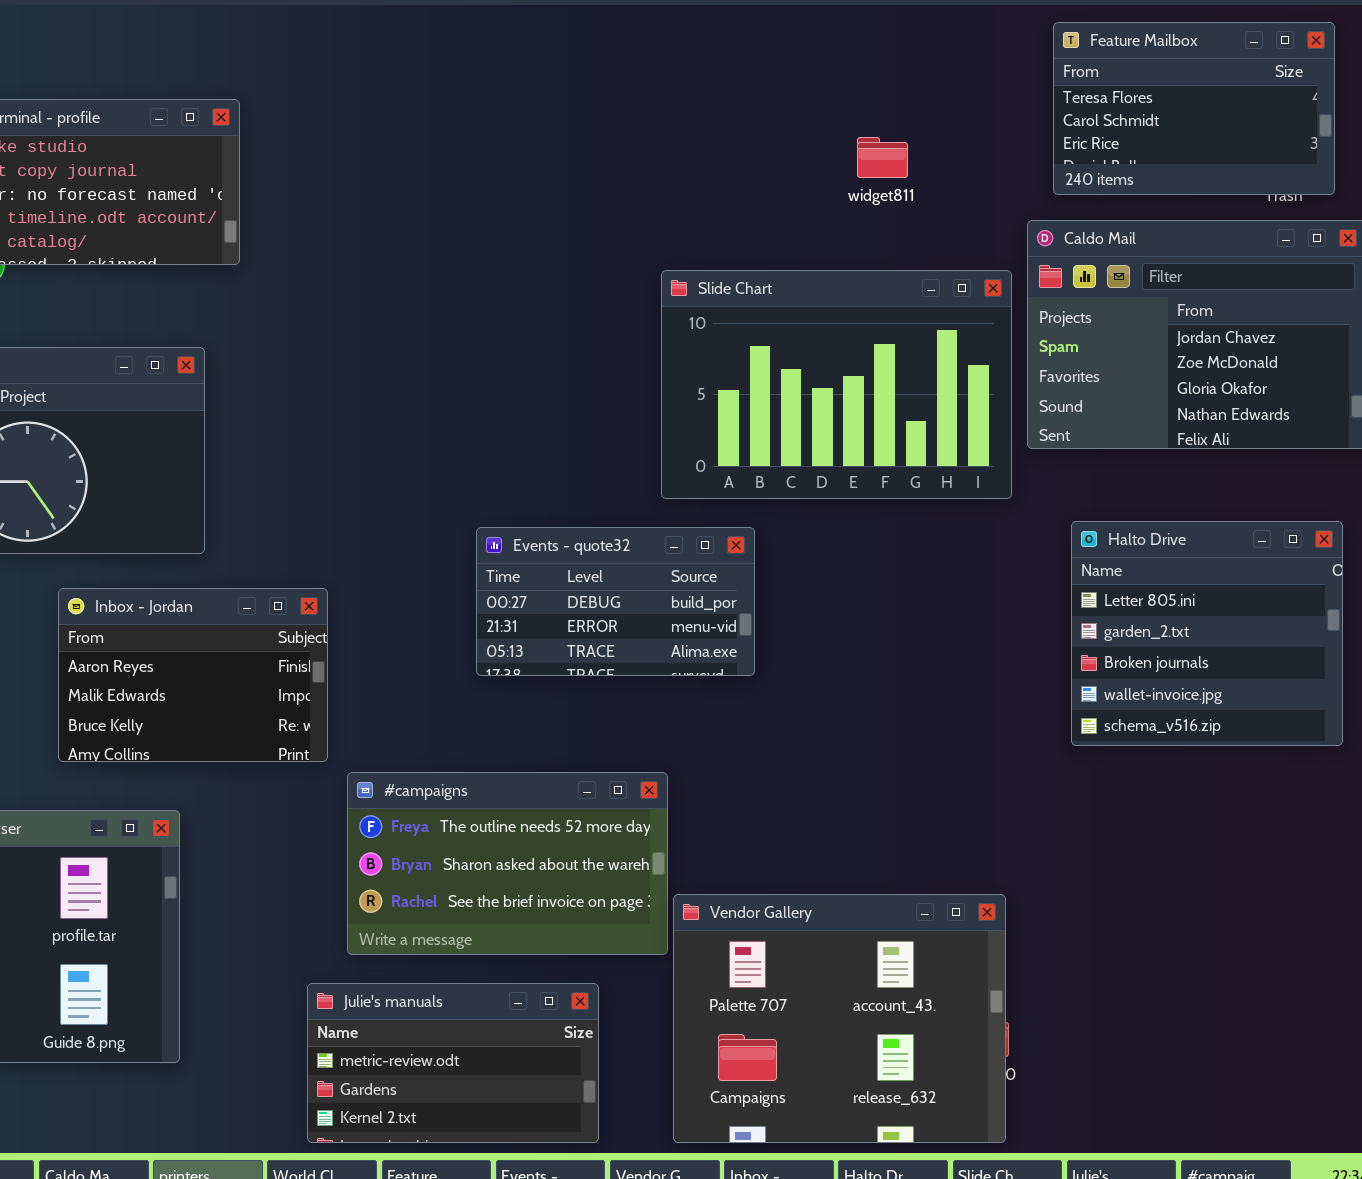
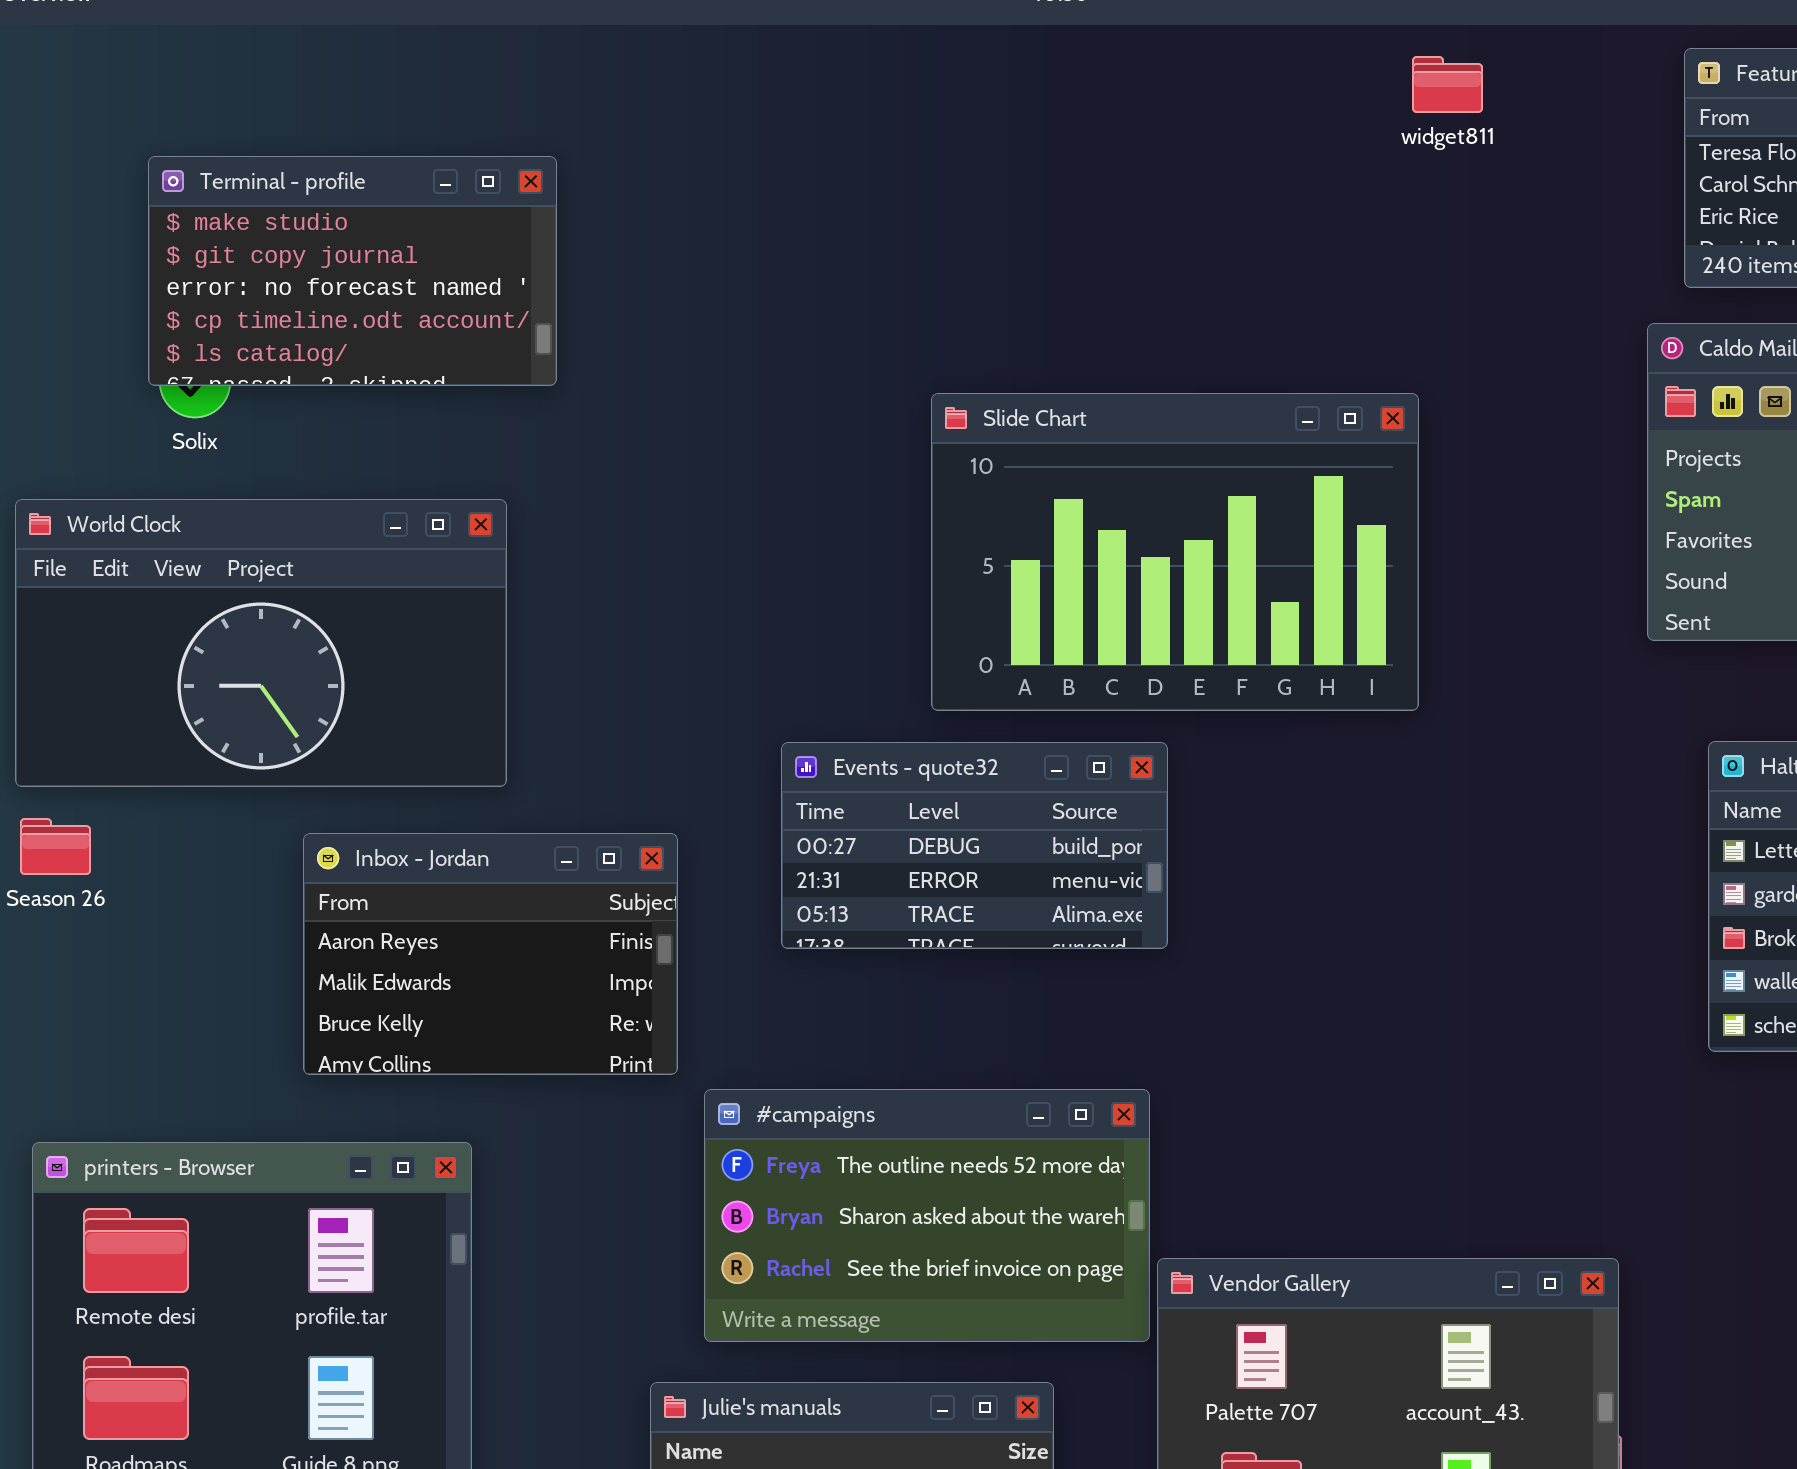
widget811: [857,137,908,178] -> [1412,56,1483,113], moved
Slide Chart: [661,270,1012,499] -> [931,393,1419,711], moved
Events - quote32: [476,527,755,676] -> [781,742,1168,949], moved

